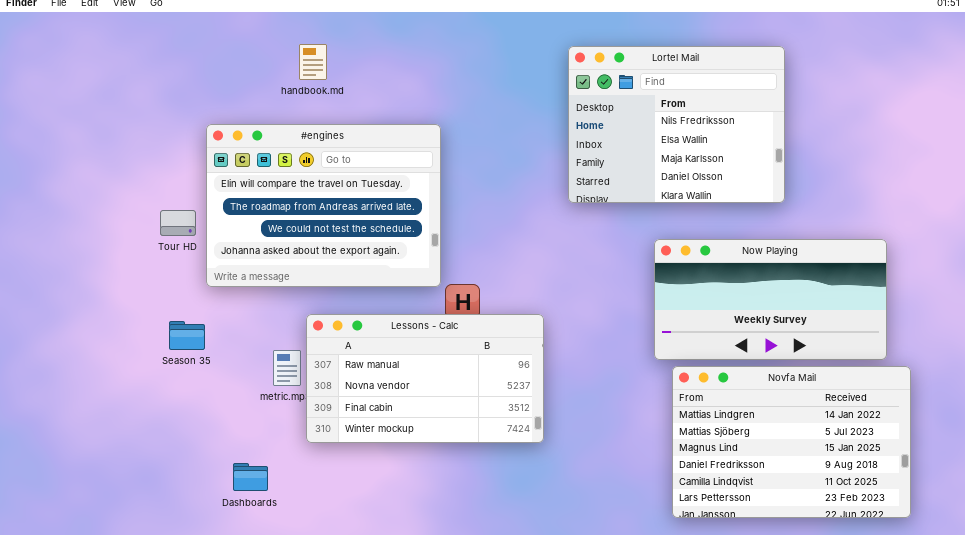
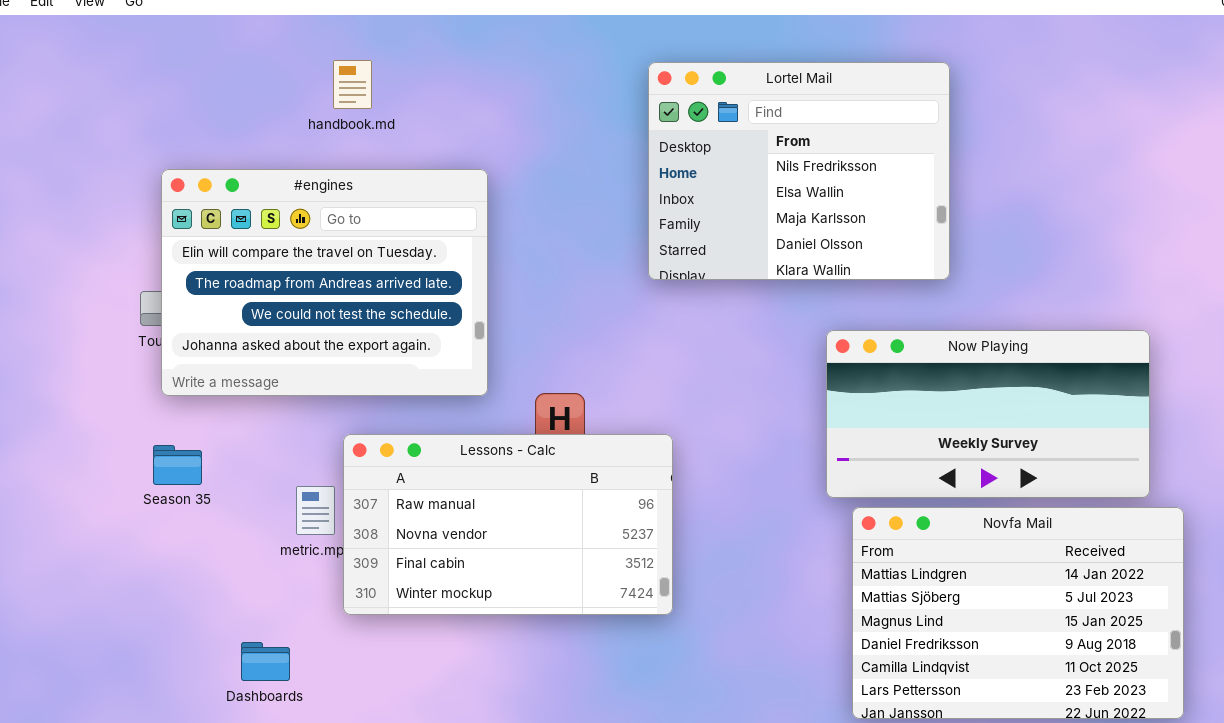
Lortel Mail: [568,46,785,203] -> [648,62,950,280], moved
#engines: [206,124,441,287] -> [161,169,488,396], moved

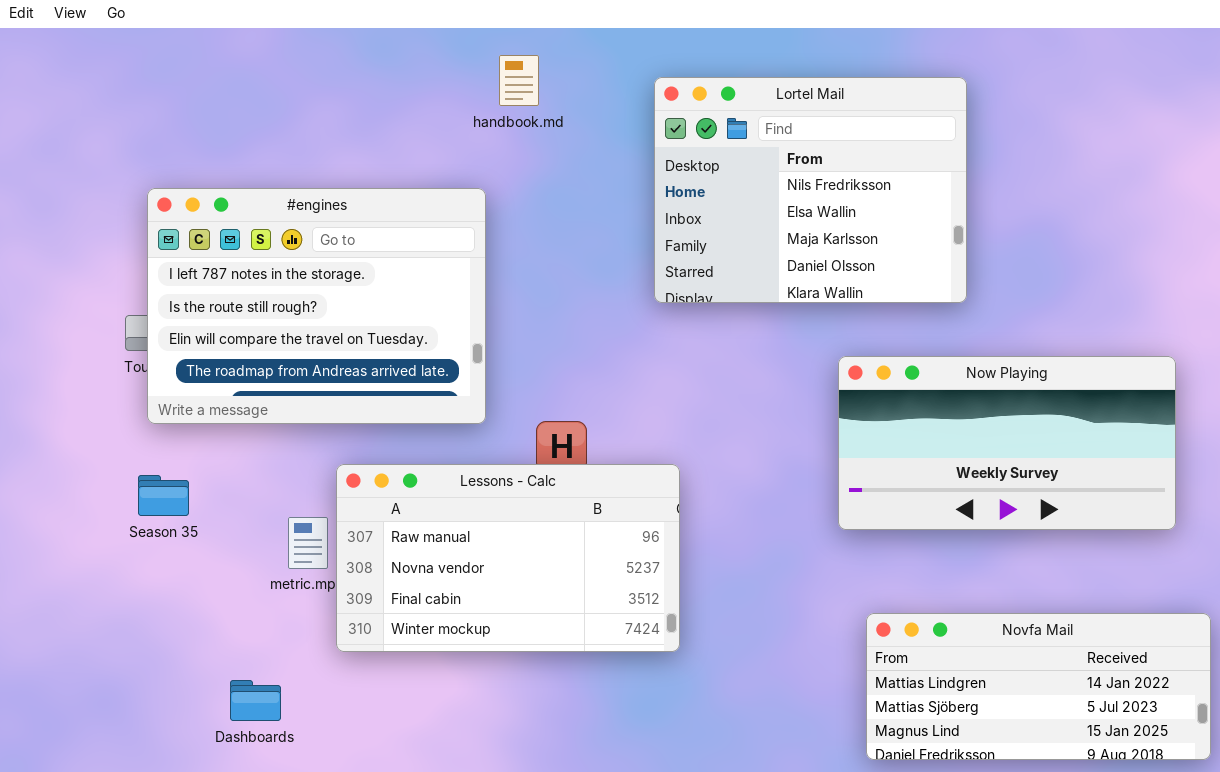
handbook.md: [333,60,372,109] -> [499,55,539,106], moved
#engines: [161,169,488,396] -> [147,188,486,424], scrolled up 2 rows
Novfa Mail: [852,507,1184,719] -> [866,613,1211,760], resized

